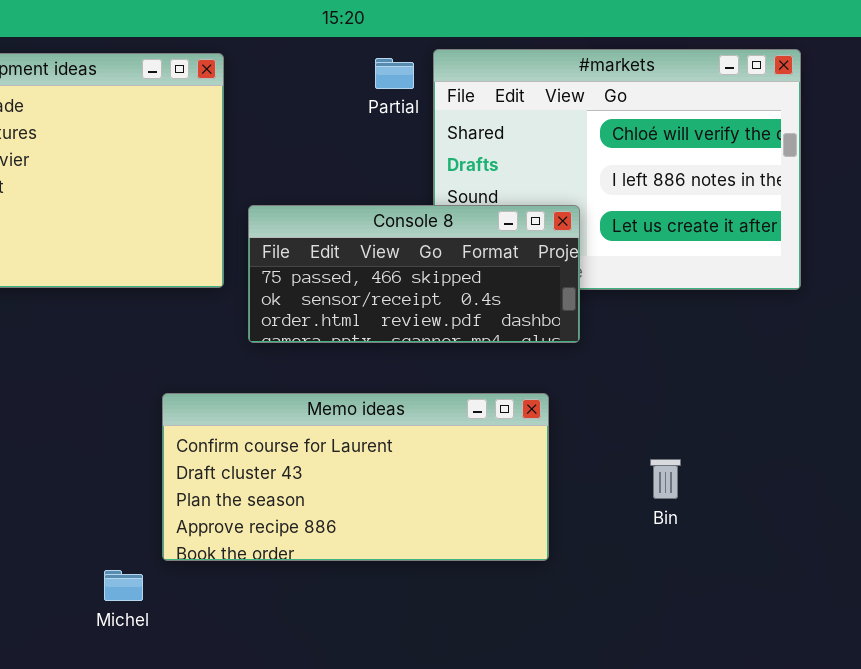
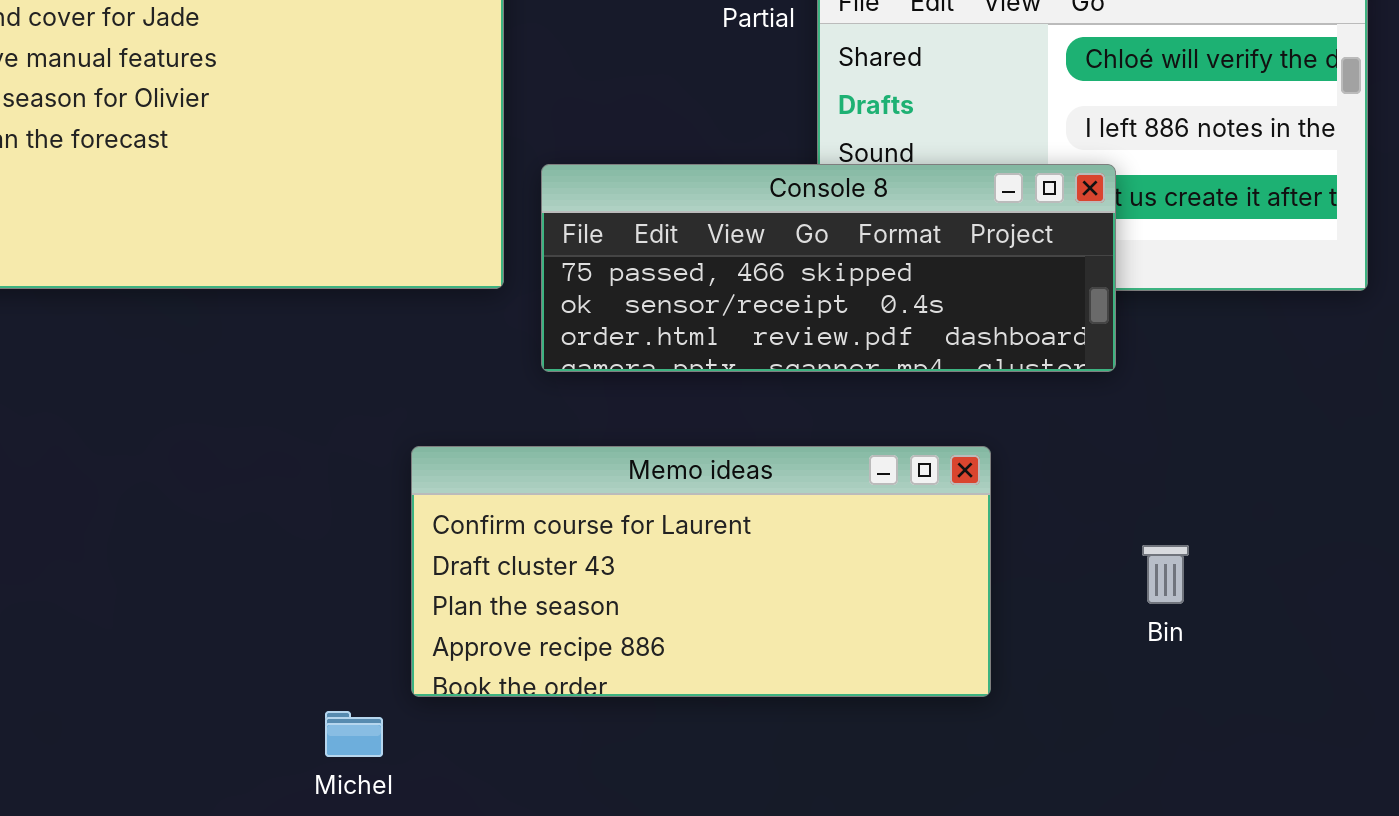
Console 8: [248,205,580,343] -> [541,164,1116,372], resized

